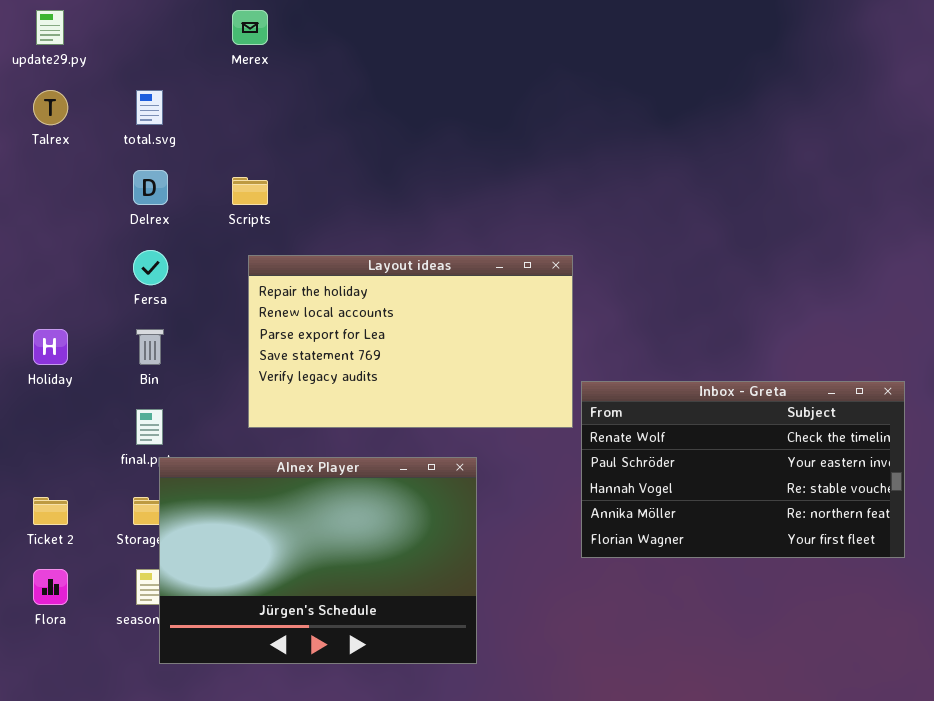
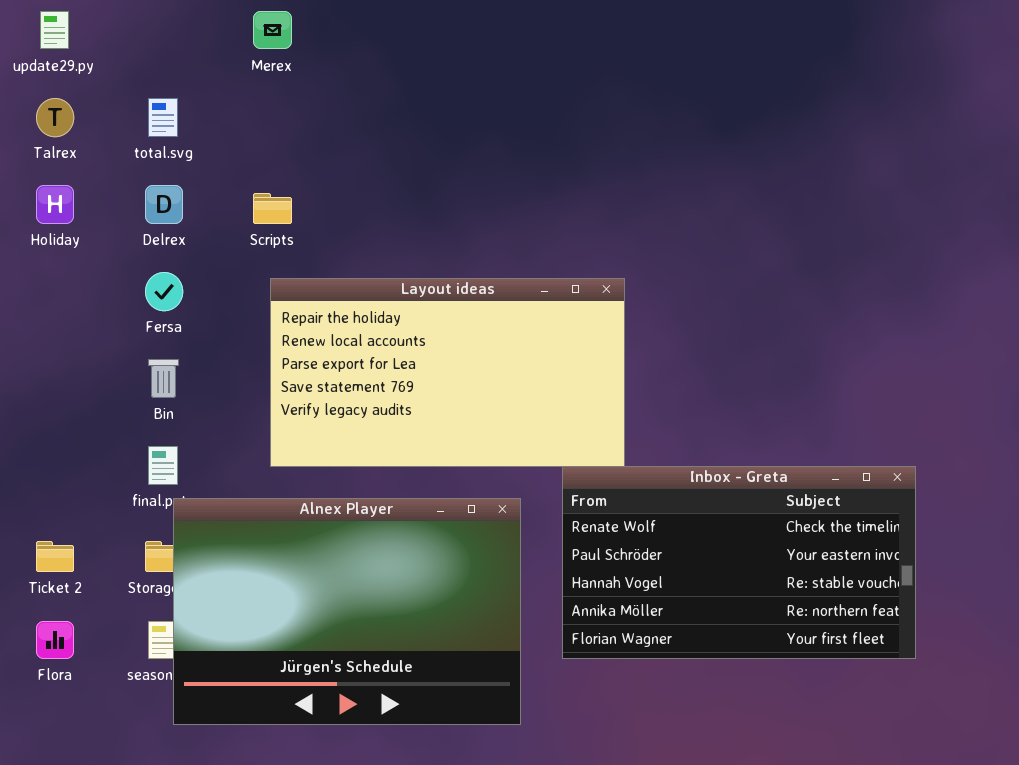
Holiday: [33,329,68,365] -> [36,185,74,224], moved
Inbox - Greta: [581,381,905,558] -> [562,466,916,659], moved

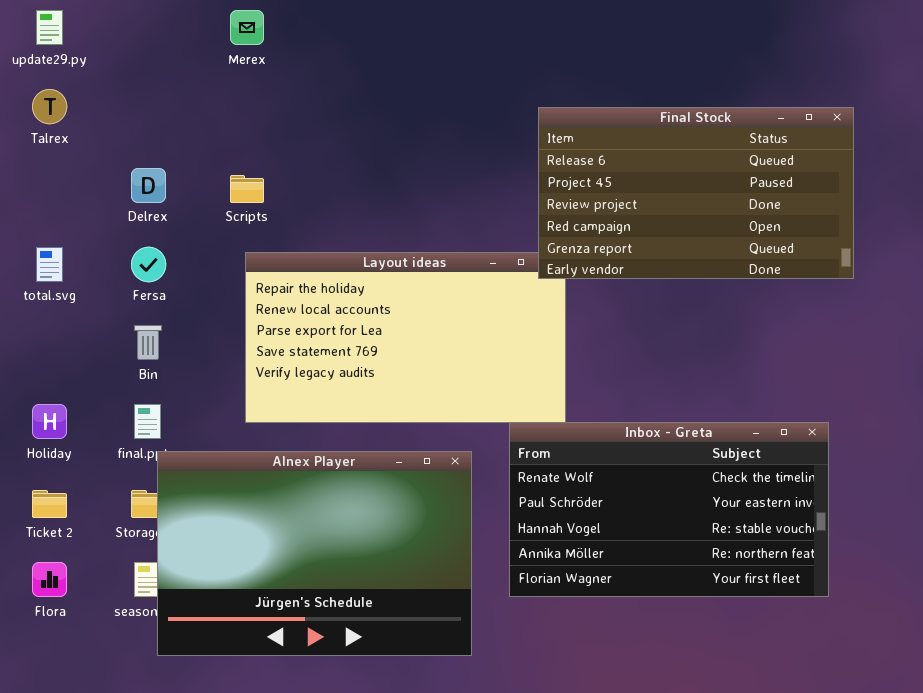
total.svg: [148,98,178,137] -> [36,247,63,282], moved
Final Stock: none -> [538,107,854,279], opened
Holiday: [36,185,74,224] -> [32,404,67,439], moved

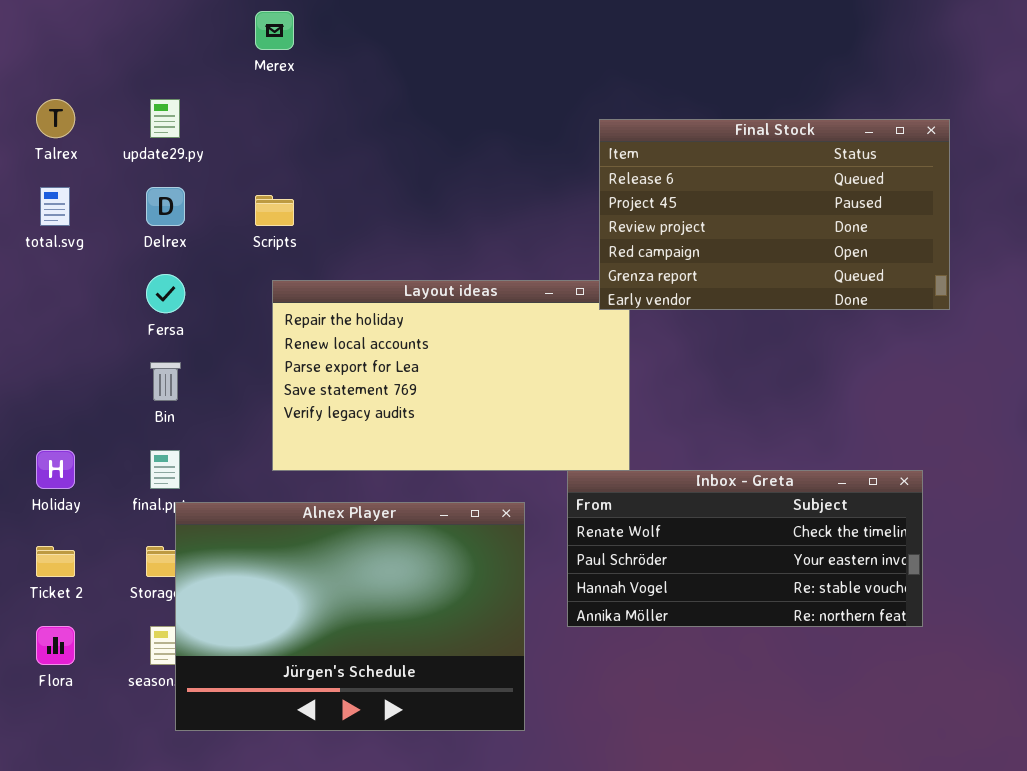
update29.py: [36,10,63,45] -> [150,99,180,138], moved
total.svg: [36,247,63,282] -> [40,187,70,226], moved
Inbox - Greta: [509,422,829,597] -> [567,470,923,627], resized

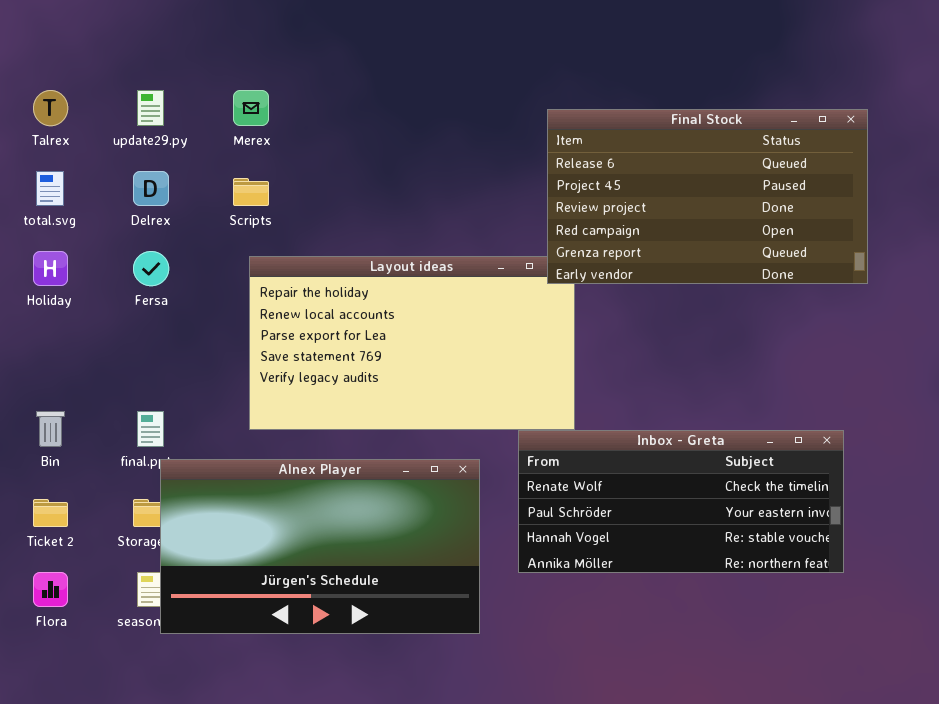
Merex: [255,11,294,50] -> [233,90,269,126], moved
Bin: [150,362,181,401] -> [36,411,65,447], moved
Holiday: [36,450,75,489] -> [33,251,68,286], moved
Alnex Player: [175,502,525,731] -> [160,459,480,634], resized

